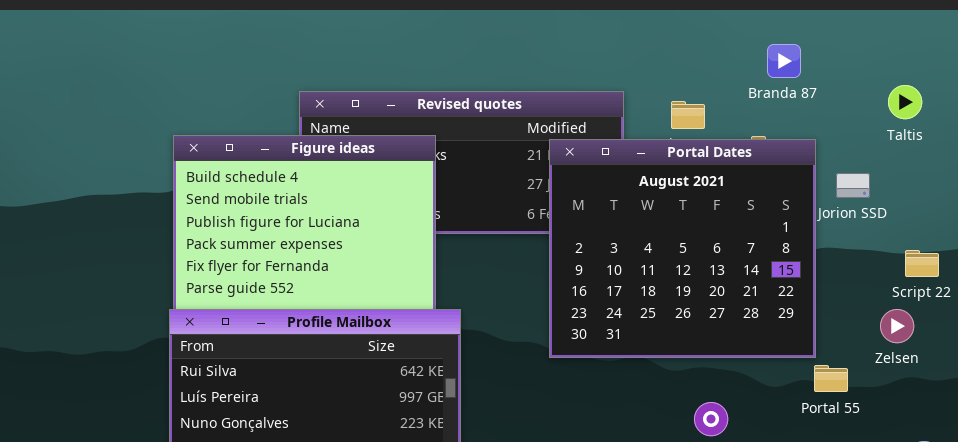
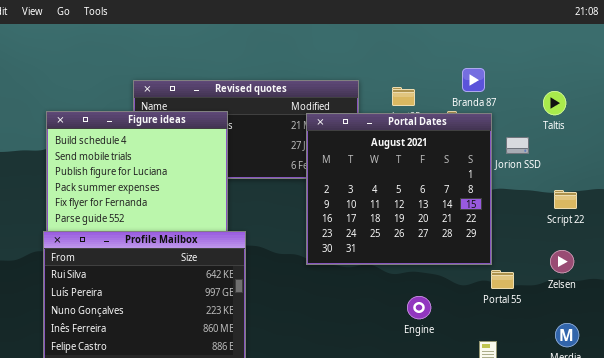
Branda 87: [767,44,801,78] -> [462,68,485,92], moved
Taltis: [888,85,922,119] -> [543,91,566,115], moved
Zelsen: [880,309,914,343] -> [550,250,574,273], moved

